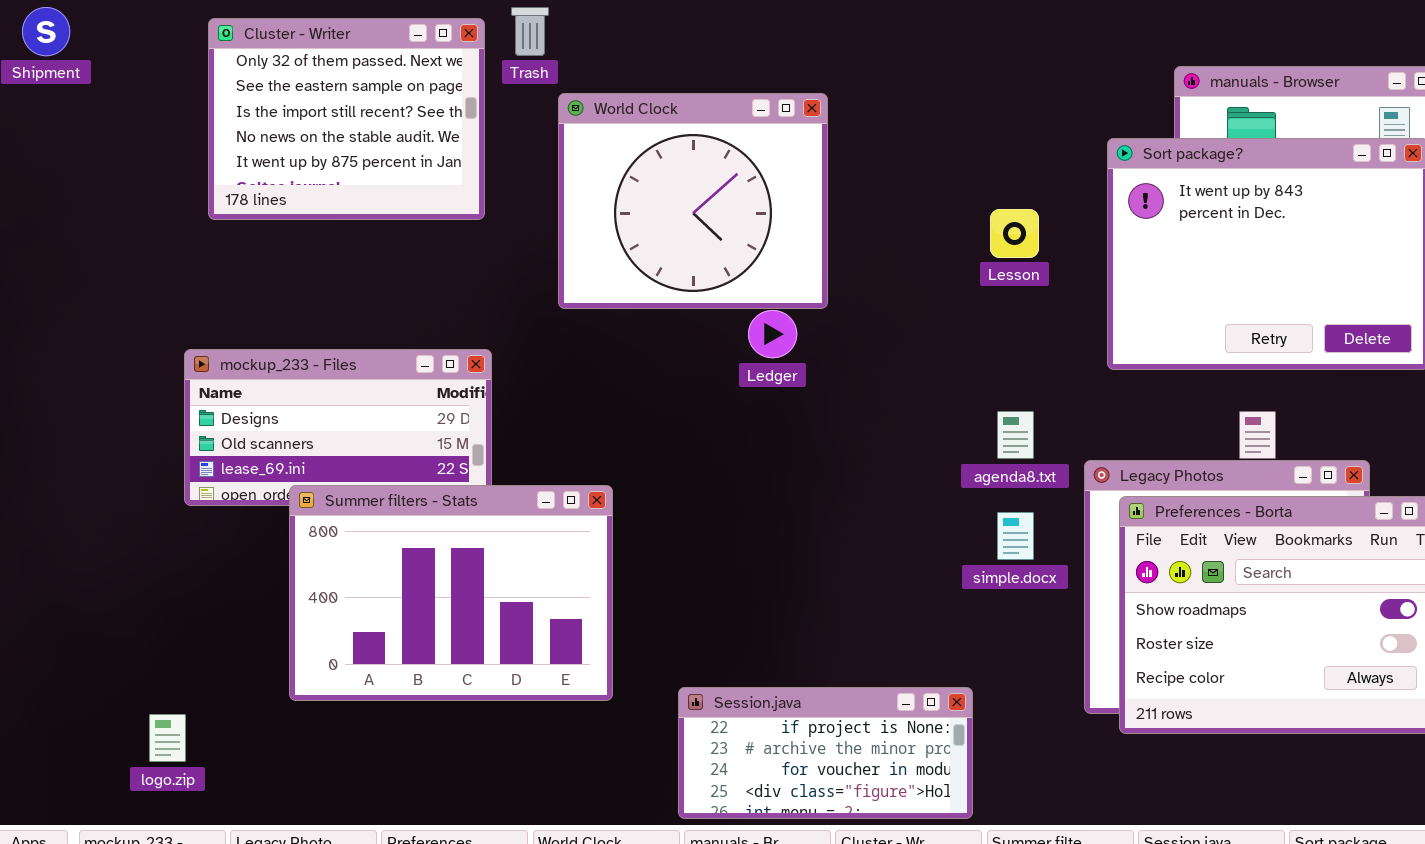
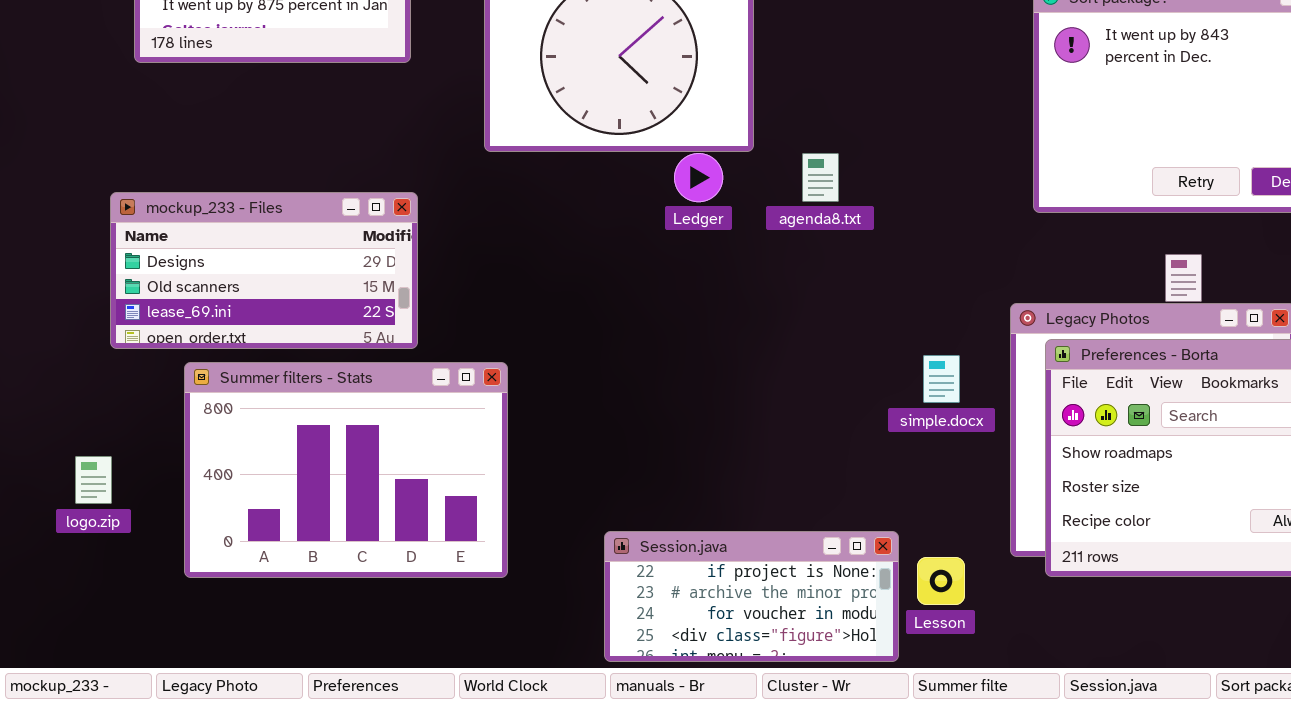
Lesson: [990,209,1039,258] -> [917,557,965,605], moved
agenda8.txt: [997,411,1034,459] -> [802,153,839,202], moved
Summer filters - Stats: [289,485,613,701] -> [184,362,508,578], moved
logo.zip: [149,714,186,762] -> [75,456,112,504], moved

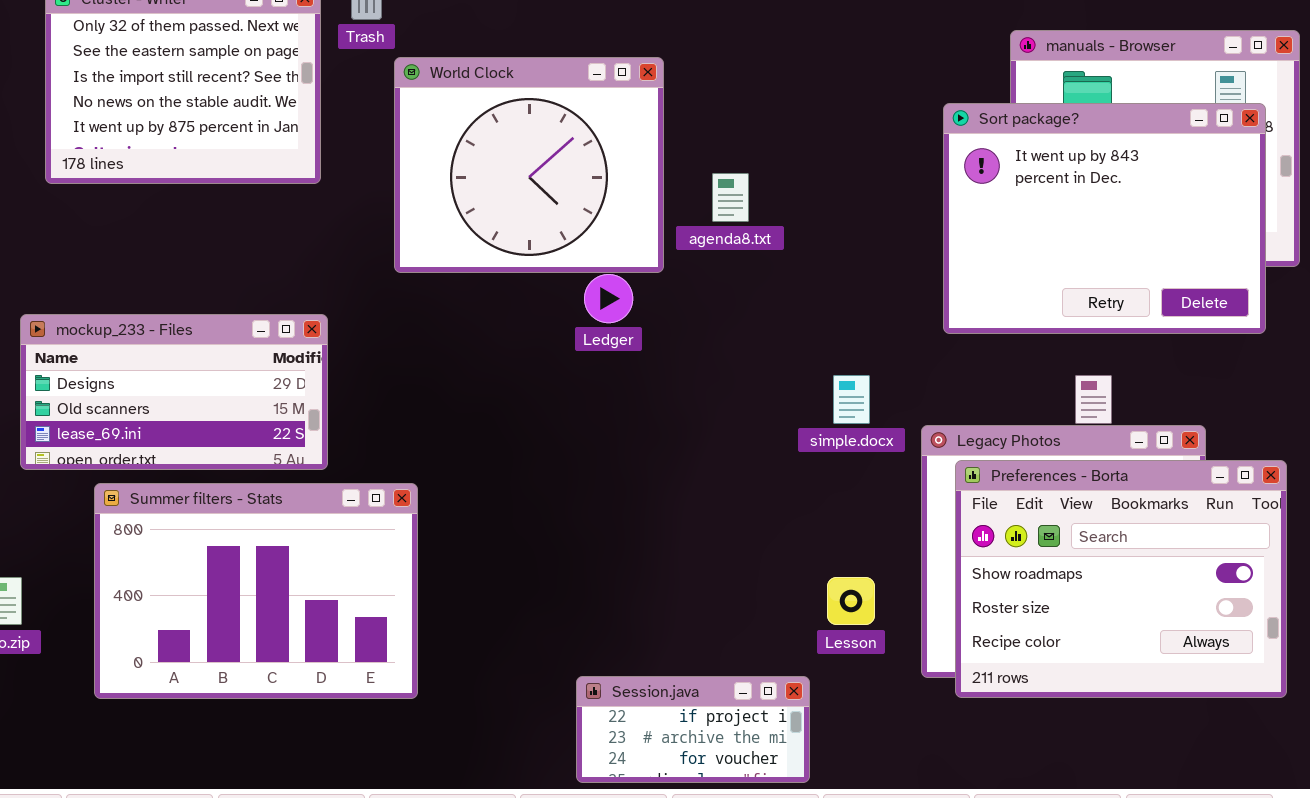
agenda8.txt: [802,153,839,202] -> [712,173,749,222], moved
simple.docx: [923,355,960,403] -> [833,375,870,424], moved
Session.java: [604,531,899,662] -> [576,676,810,783], resized
Lesson: [917,557,965,605] -> [827,577,875,625], moved

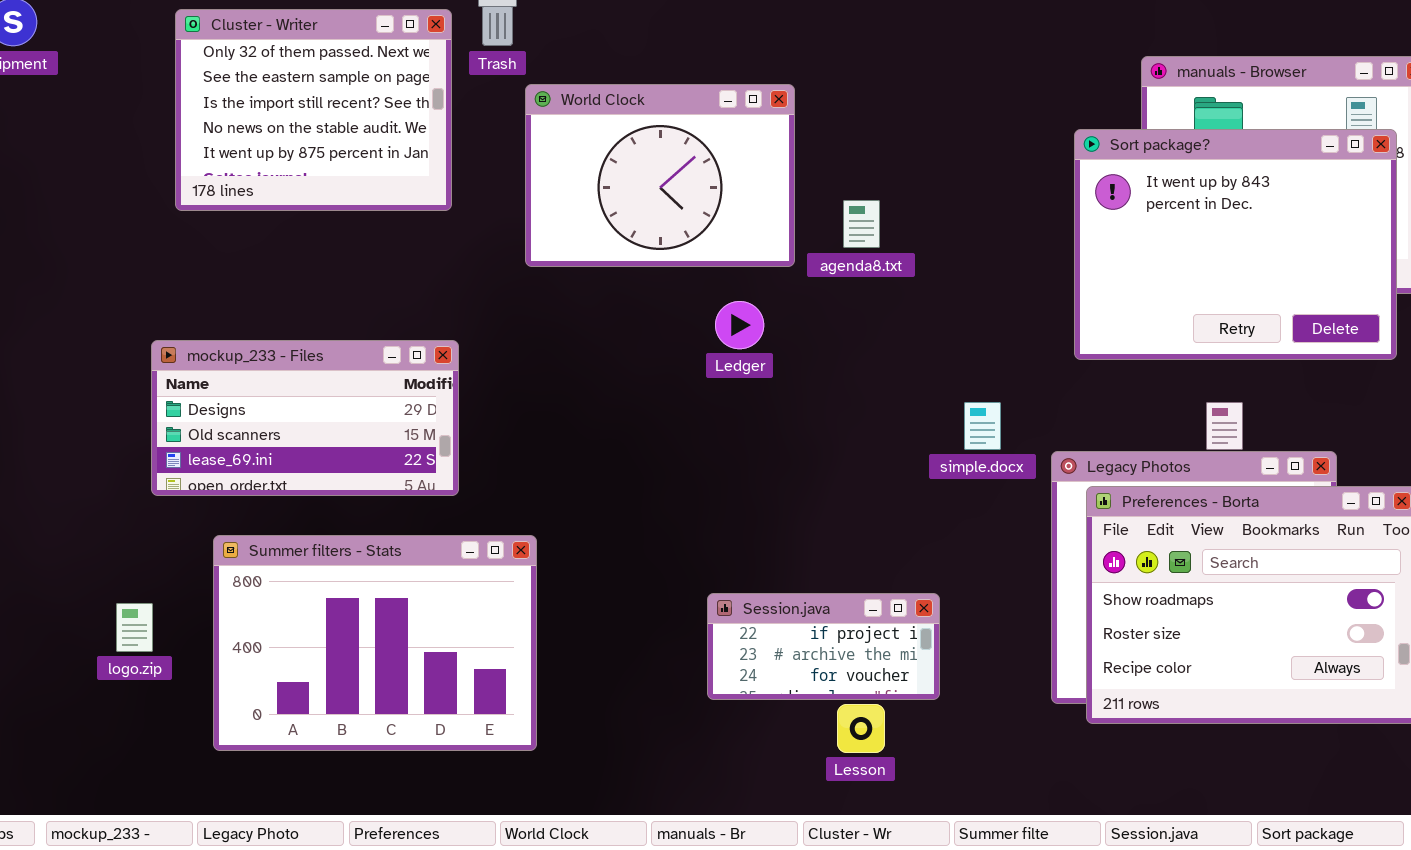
World Clock: [394,57,664,273] -> [525,84,795,267], resized
Summer filters - Stats: [94,483,418,699] -> [213,535,537,751], moved
Lesson: [827,577,875,625] -> [837,704,885,753], moved
Session.java: [576,676,810,783] -> [707,593,940,700], moved

